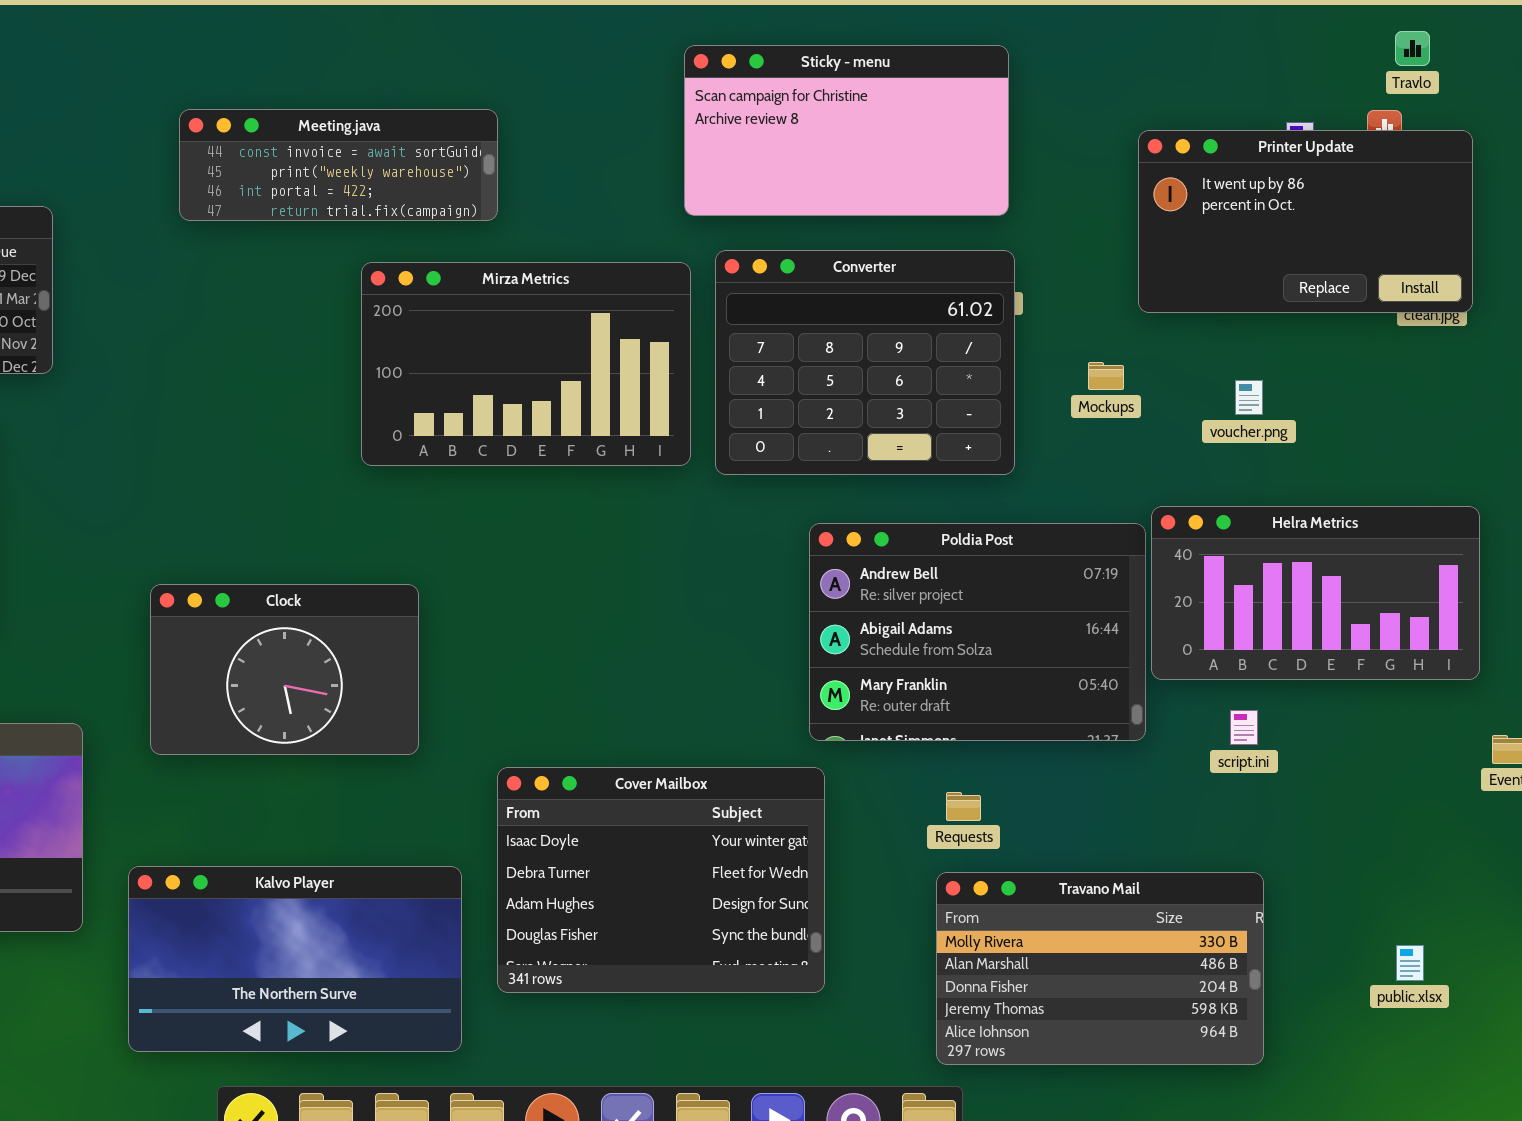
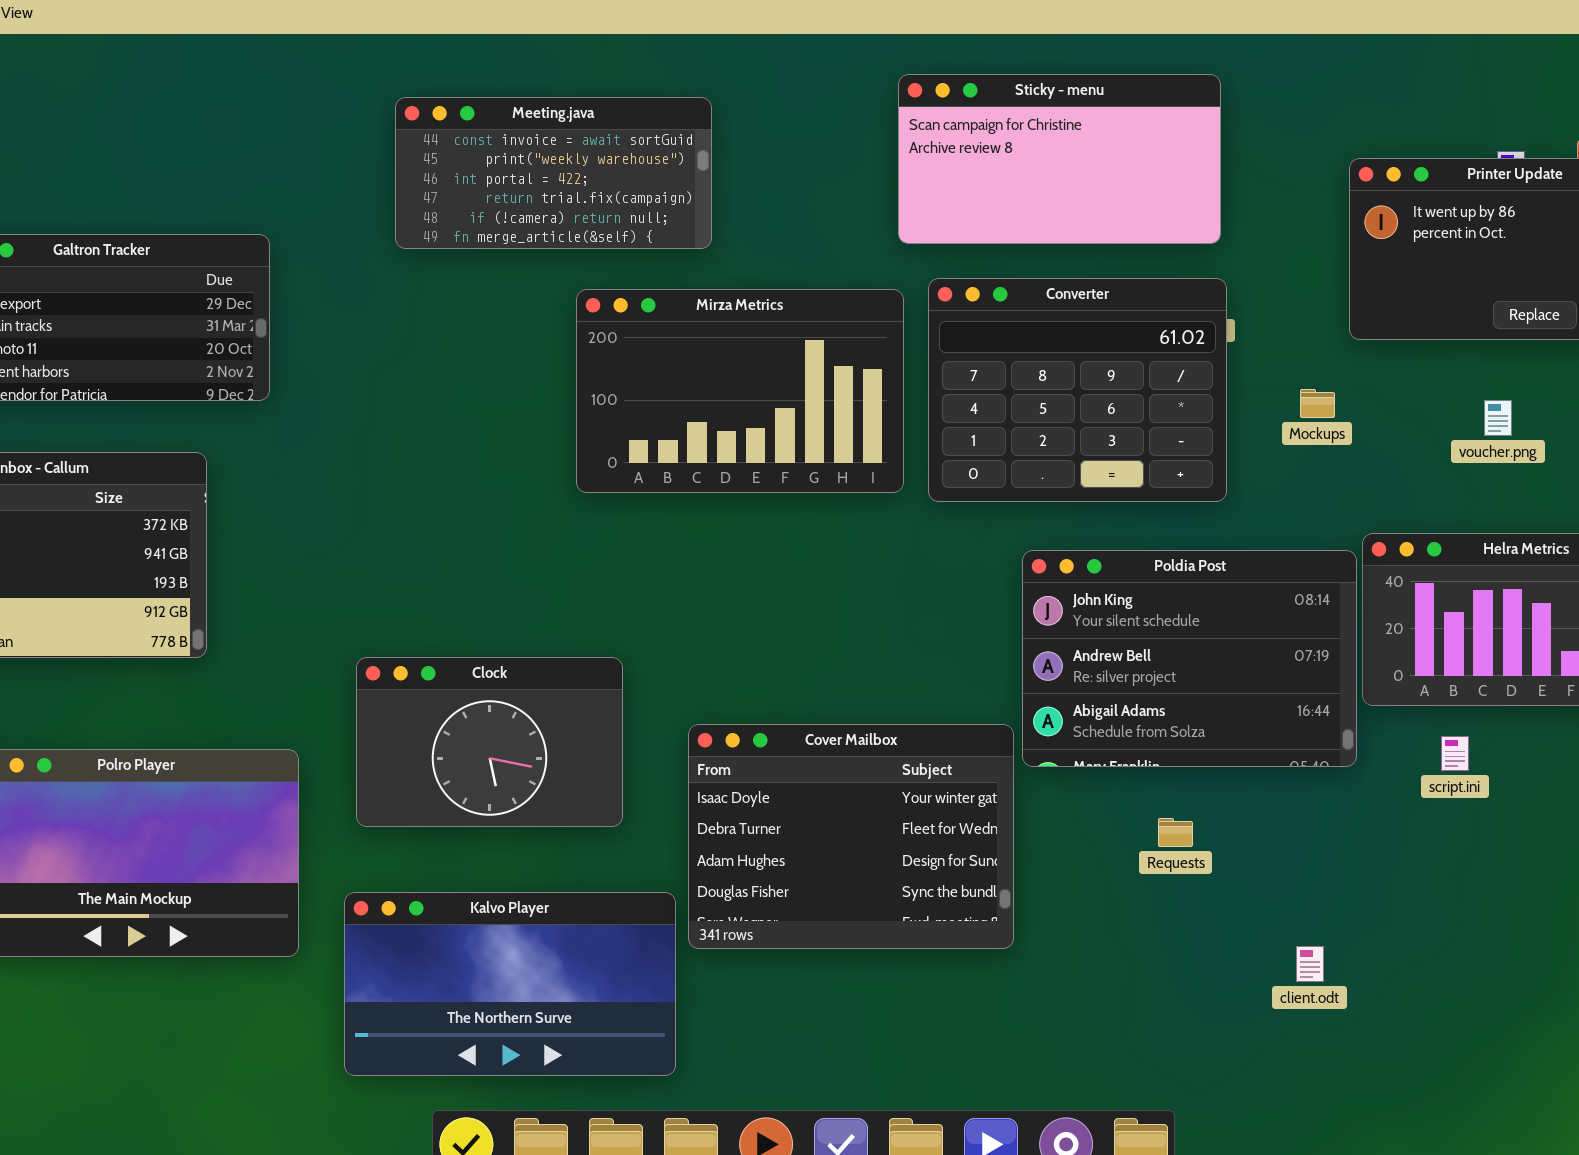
Meeting.java: [179,109,498,221] -> [395,97,712,249], resized
voucher.png: [1235,380,1263,415] -> [1484,400,1512,436], moved
Poldia Post: [809,523,1146,741] -> [1022,550,1357,767], scrolled up 1 row
Clock: [150,584,419,755] -> [356,657,623,827], moved
Cover Mailbox: [497,767,825,993] -> [688,724,1014,949], moved
Travano Mail: [936,872,1264,1065] -> none, closed

